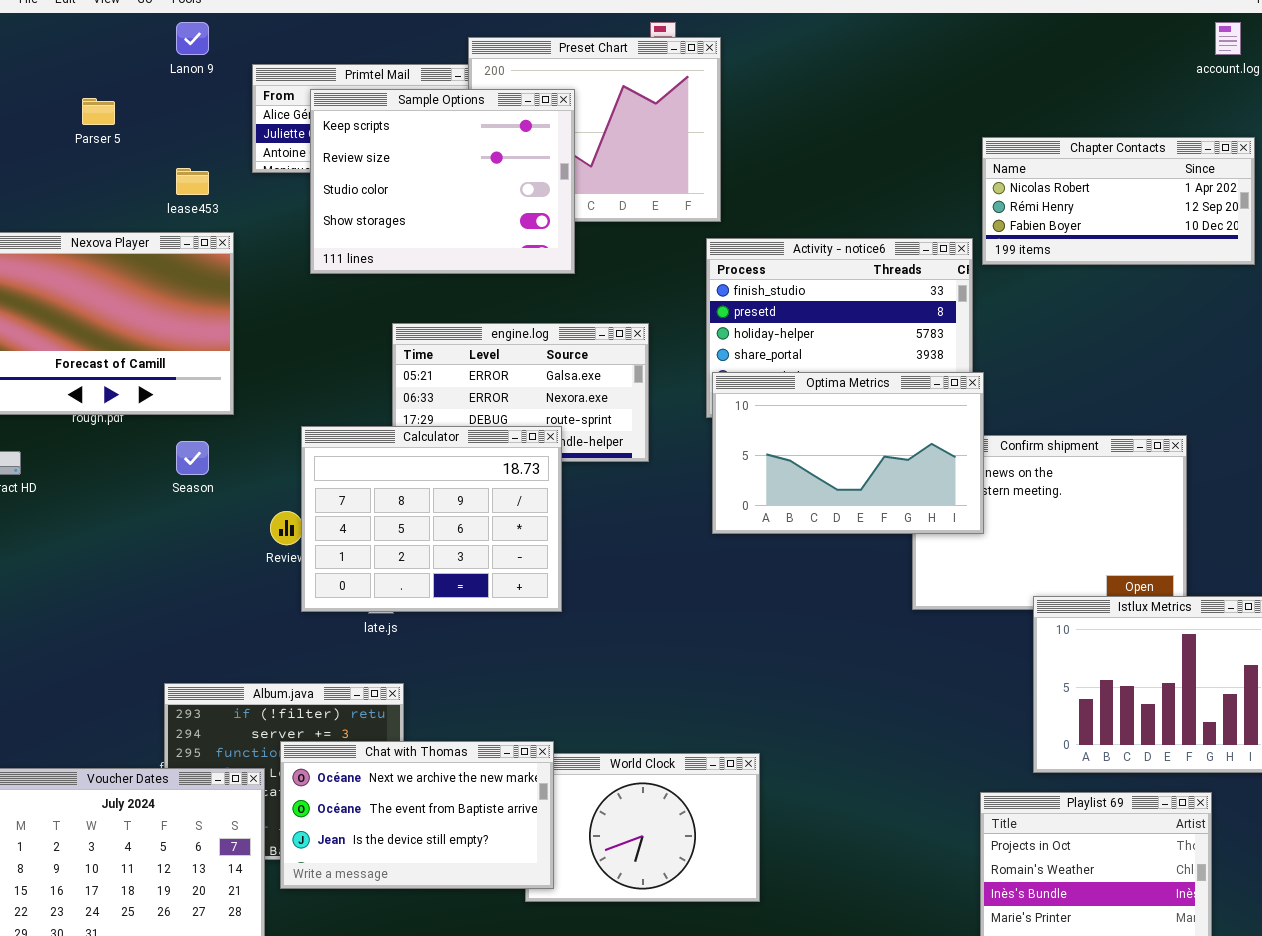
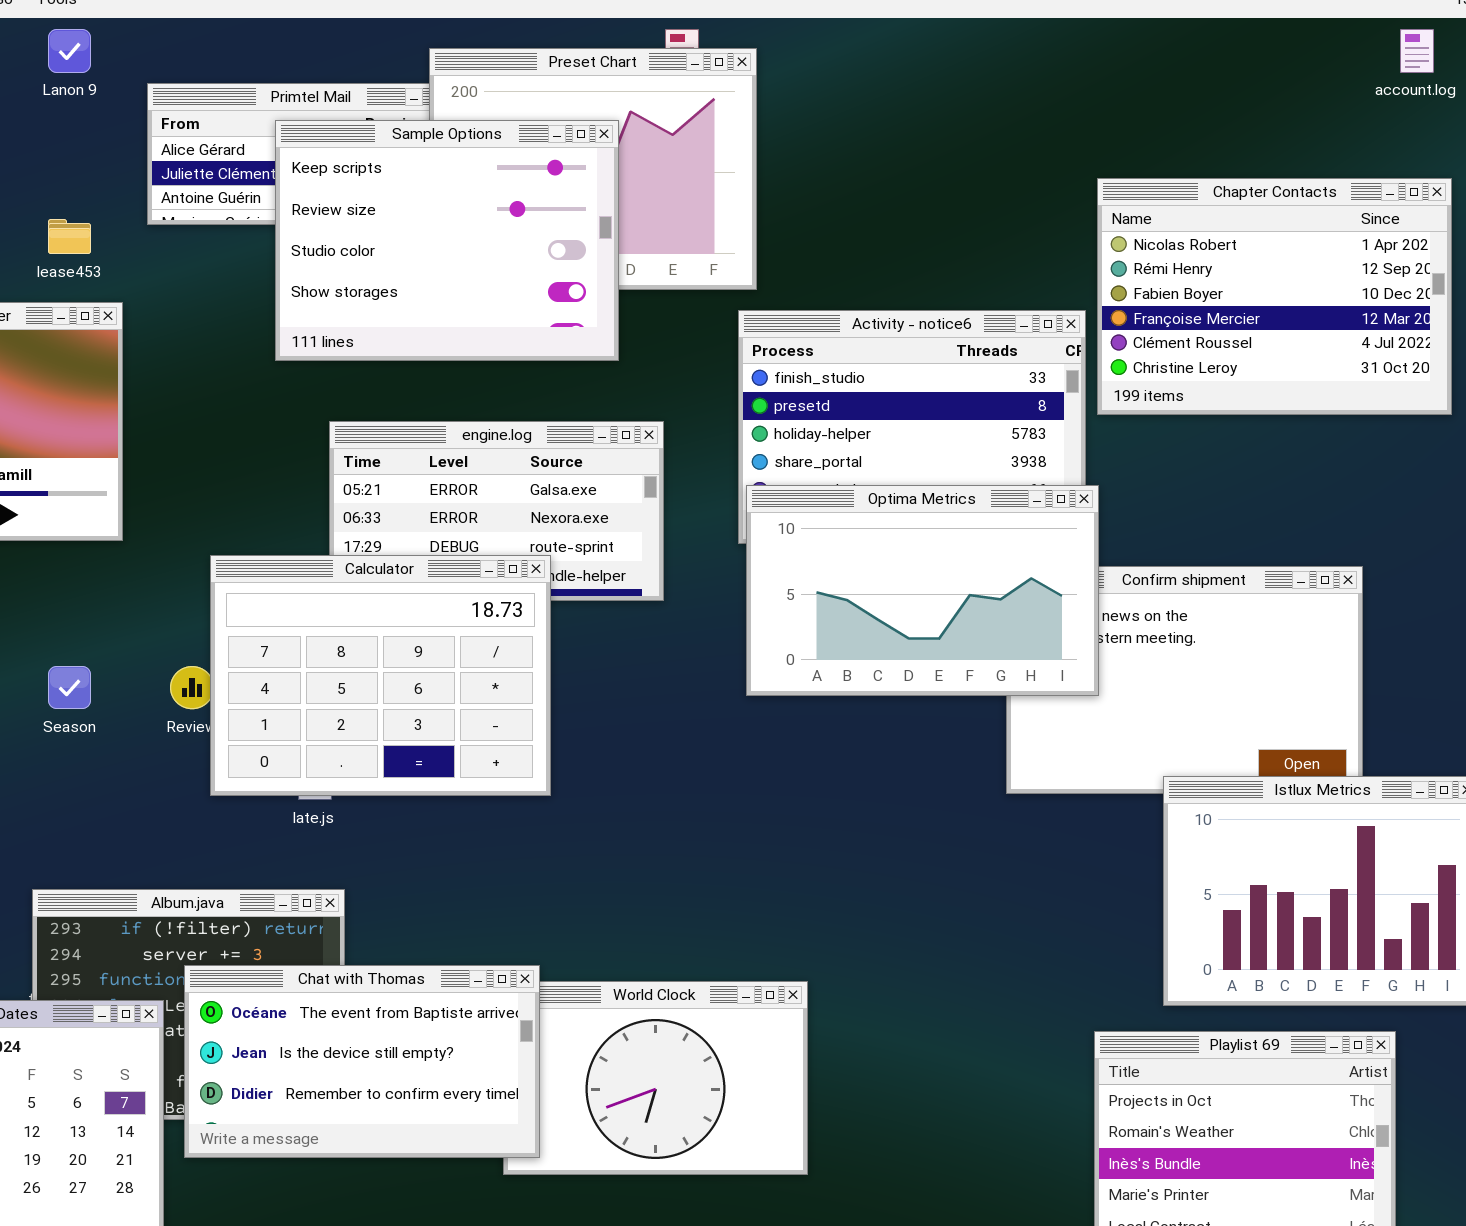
Sample Options: [310,89,575,274] -> [275,120,619,361], moved
Chapter Contacts: [982,137,1255,265] -> [1097,178,1452,415], resized
Season: [176,441,209,475] -> [48,666,91,709], moved
Chat with Thomas: [280,741,554,889] -> [184,965,540,1158], scrolled down 1 row

